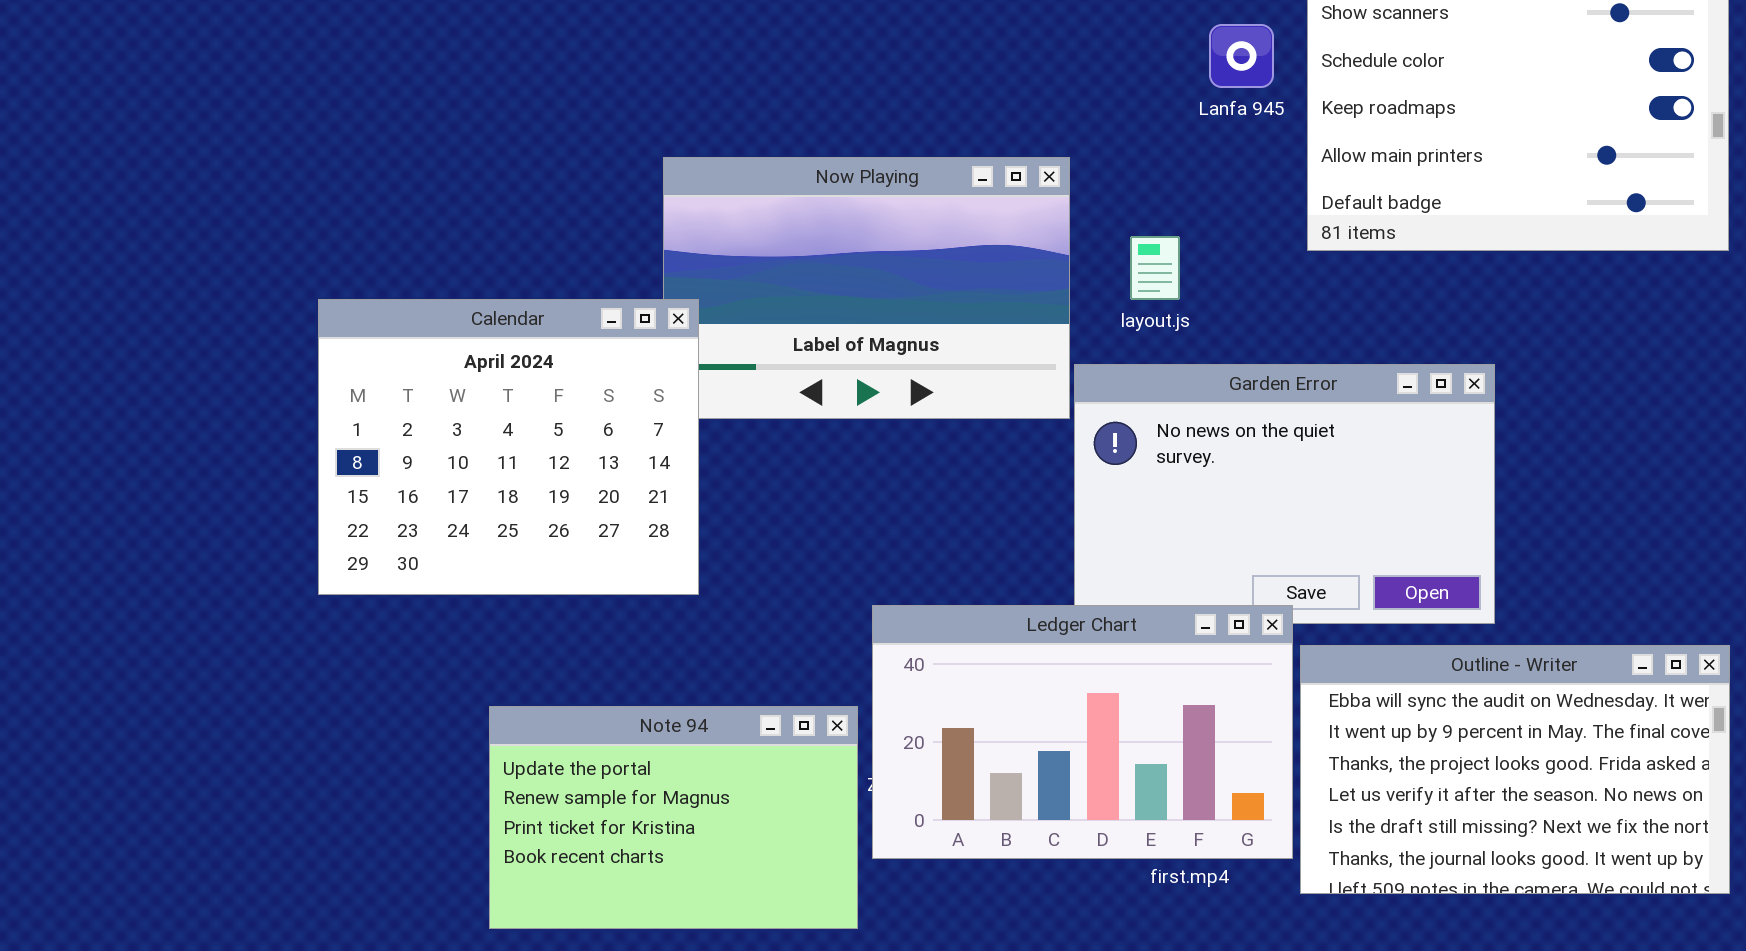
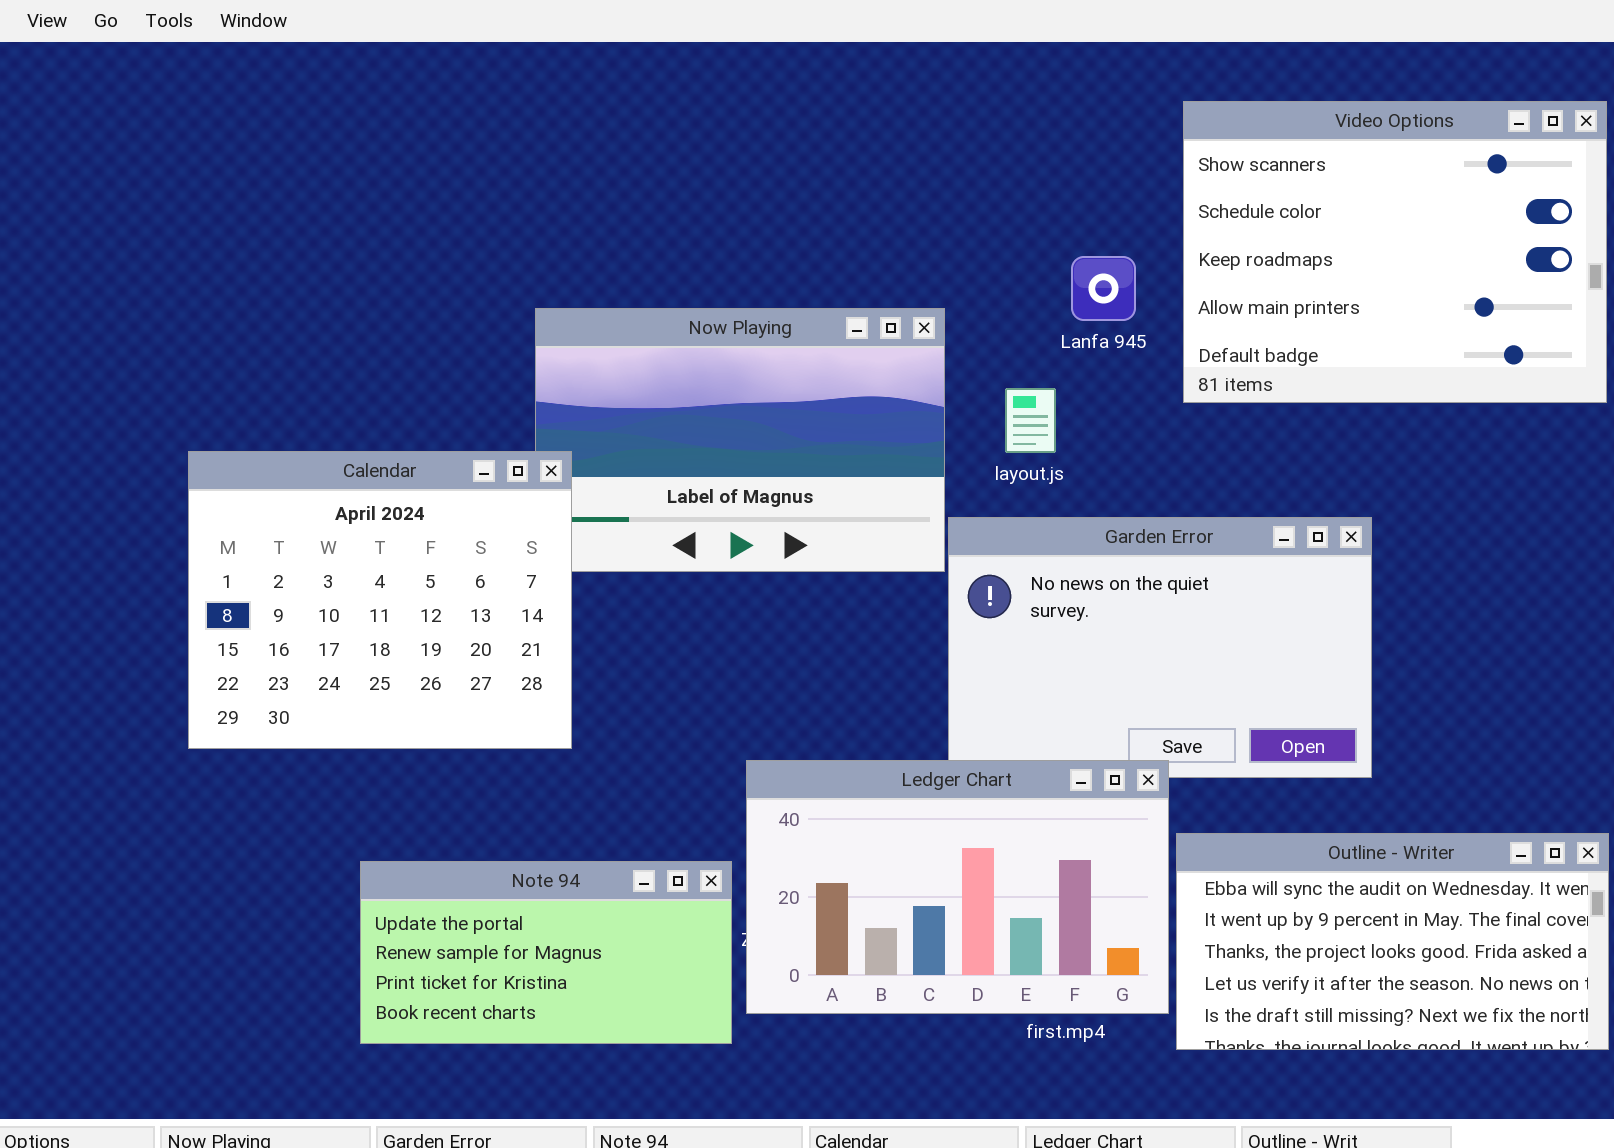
Lanfa 945: [1209,24,1274,88] -> [1071,256,1136,321], moved
Outline - Writer: [1300,645,1730,894] -> [1176,833,1609,1050], resized
Note 94: [489,706,858,929] -> [360,861,732,1044], resized

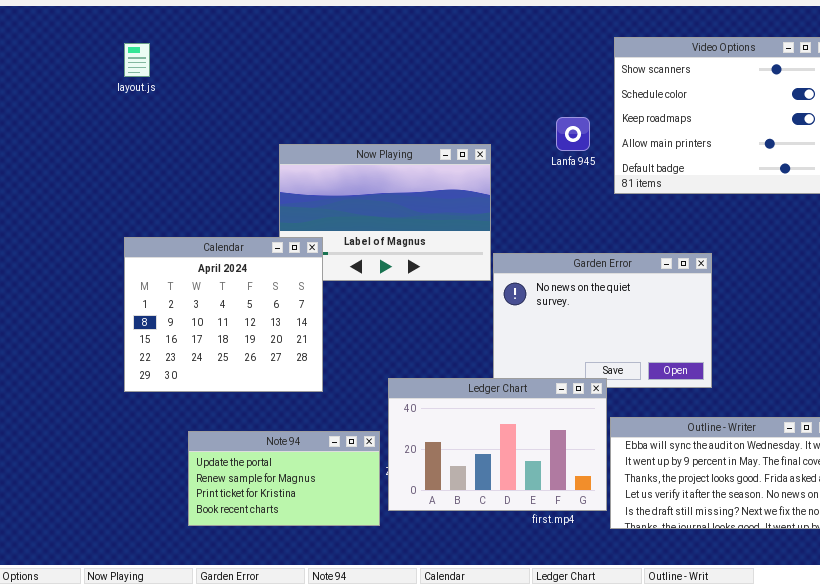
layout.js: [1005,388,1056,453] -> [124,43,150,77], moved
Calendar: [188,451,572,749] -> [124,237,323,392], moved

